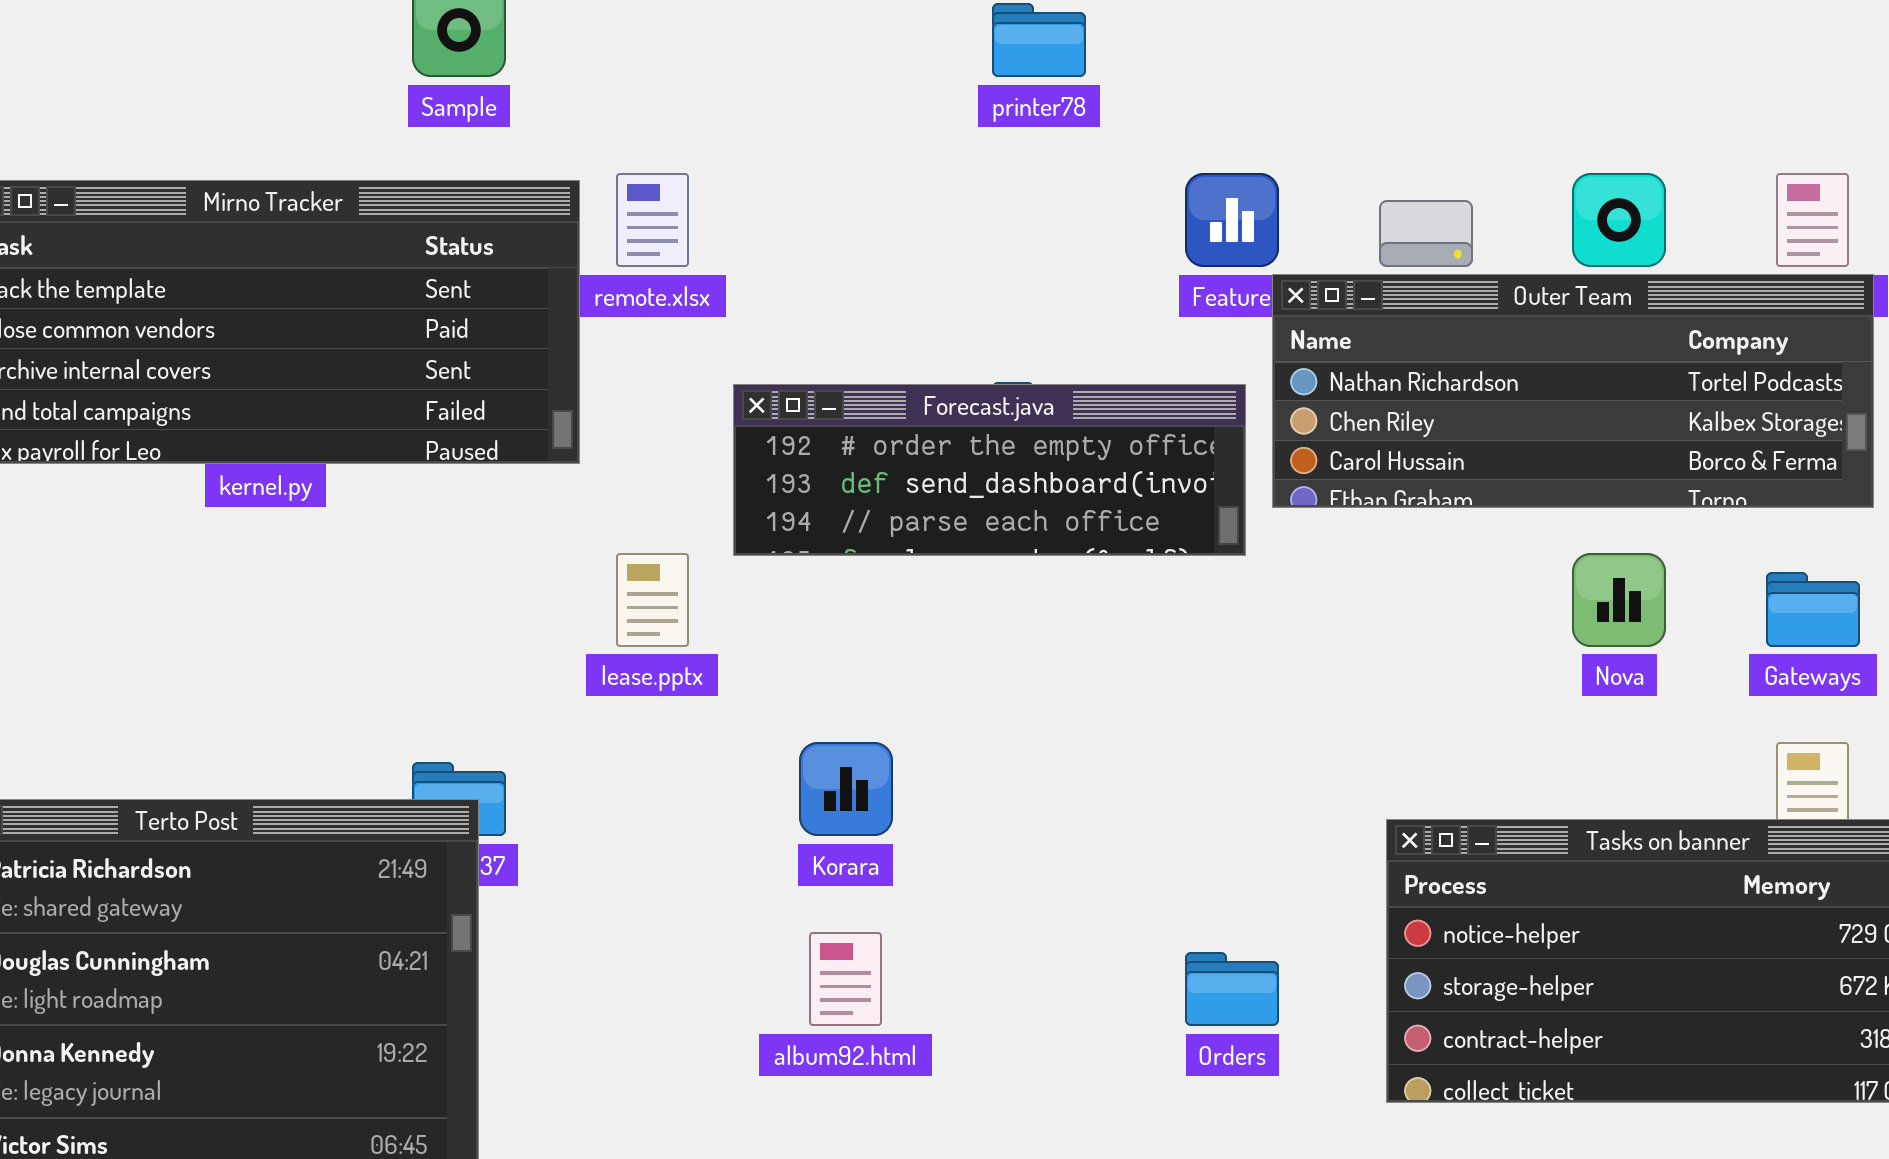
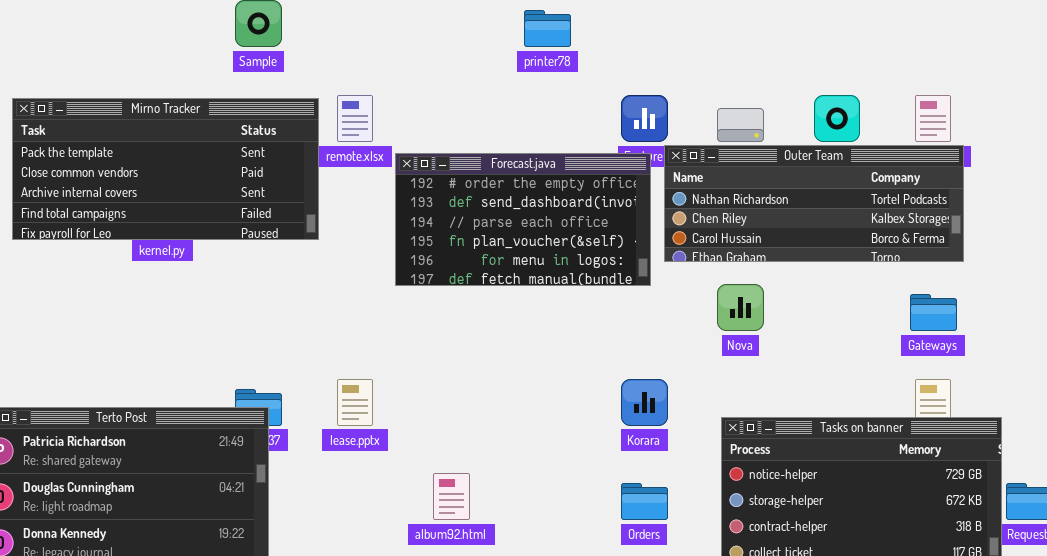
Forecast.java: [733,384,1246,556] -> [395,153,651,286], resized
lease.pptx: [616,553,689,647] -> [337,379,373,426], moved
Nova: [1572,553,1666,647] -> [717,284,764,331], moved
Korara: [799,742,893,836] -> [621,379,668,426], moved

